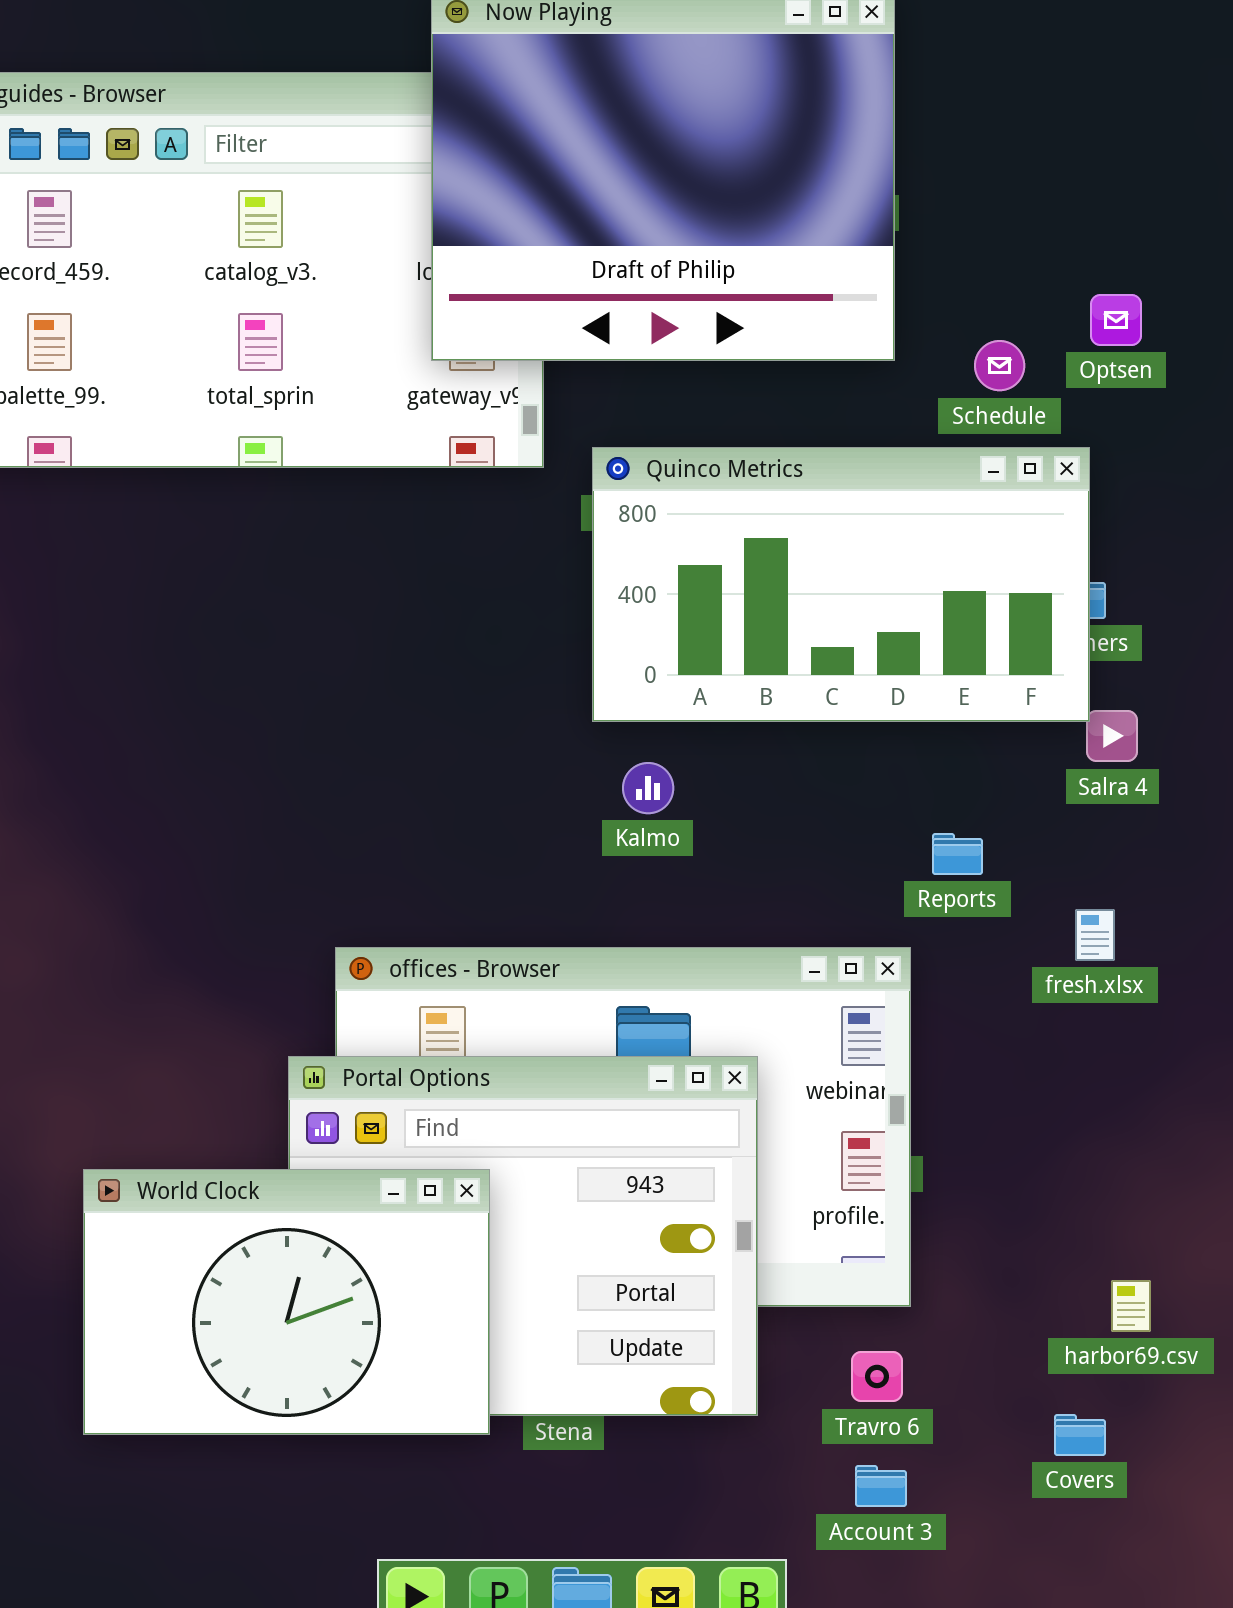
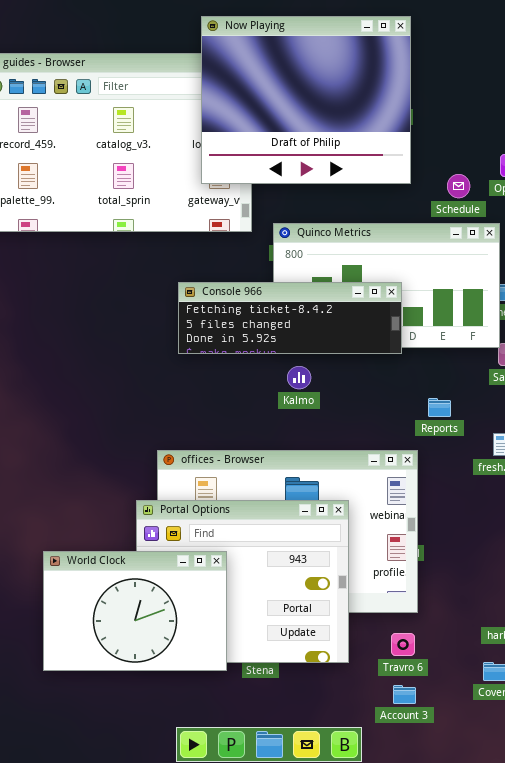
Console 966: none -> [178,282,402,354], opened

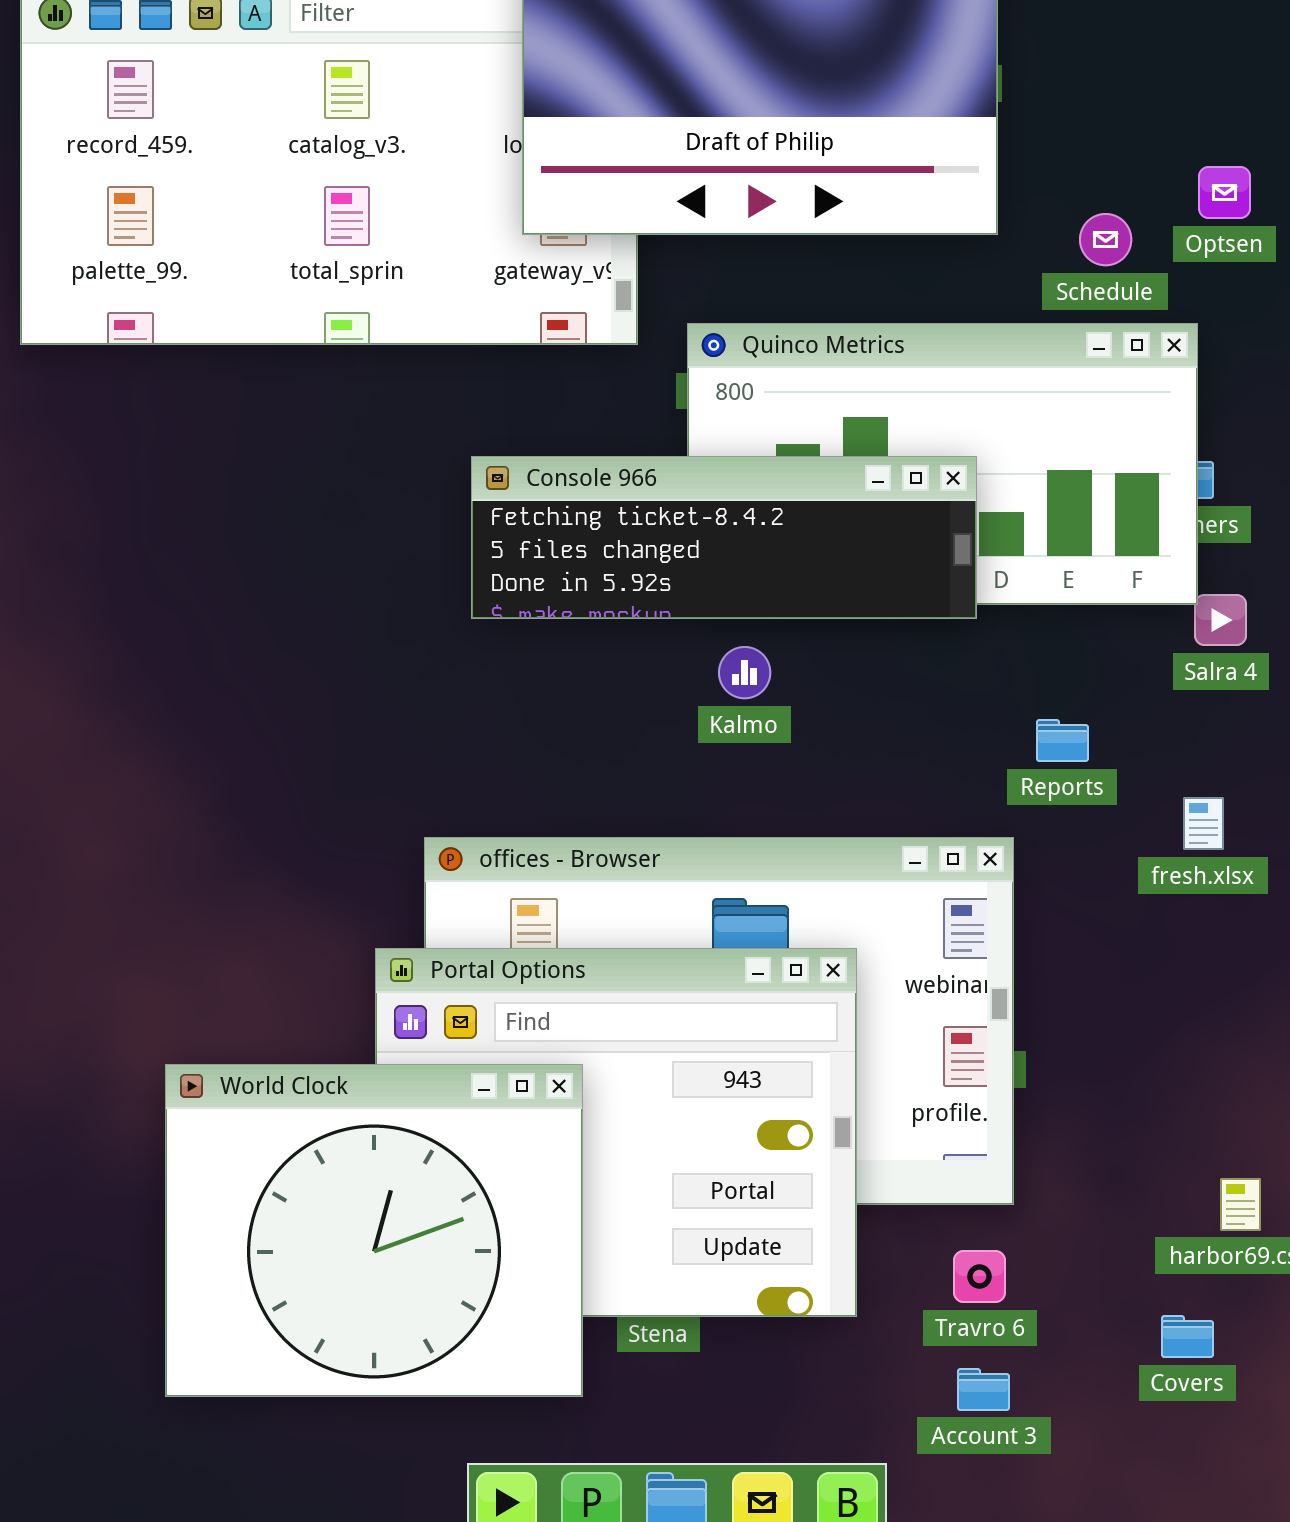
World Clock: [43,551,227,671] -> [165,1064,583,1397], resized

